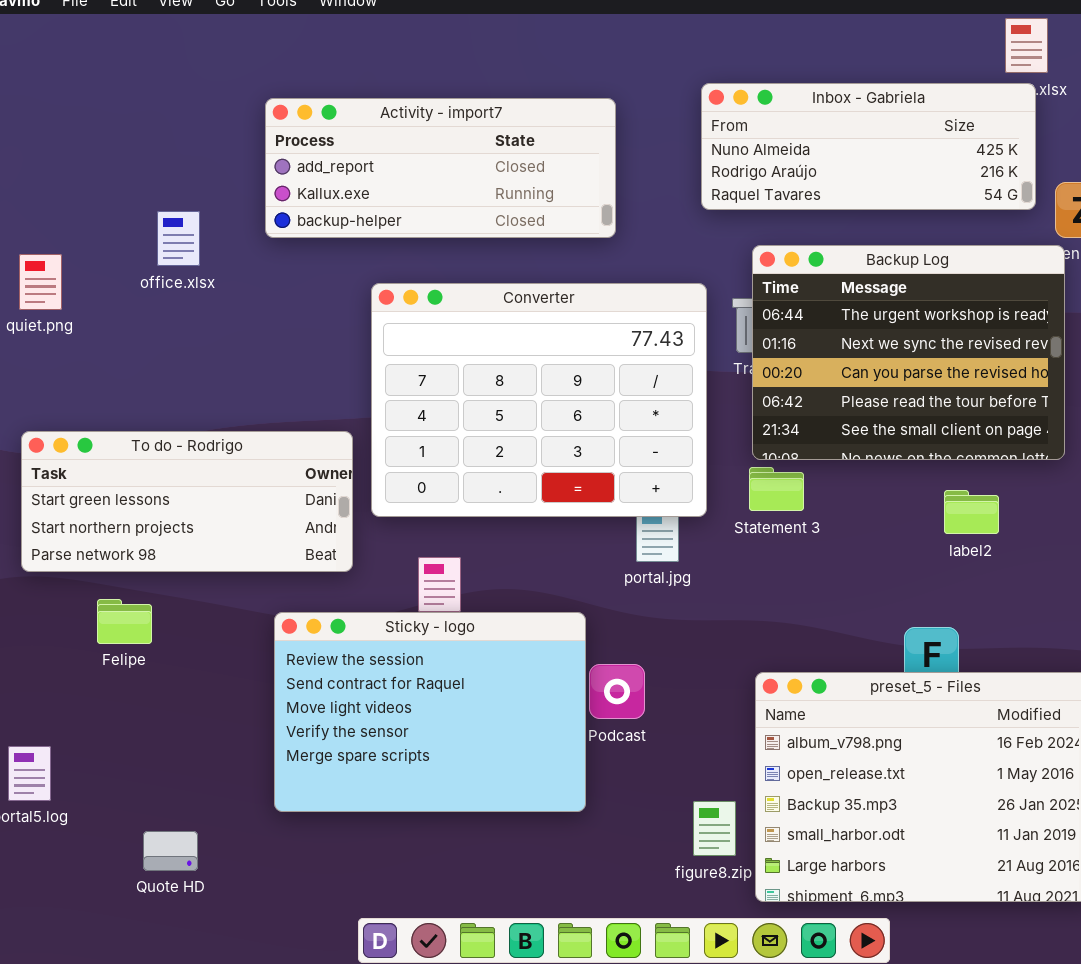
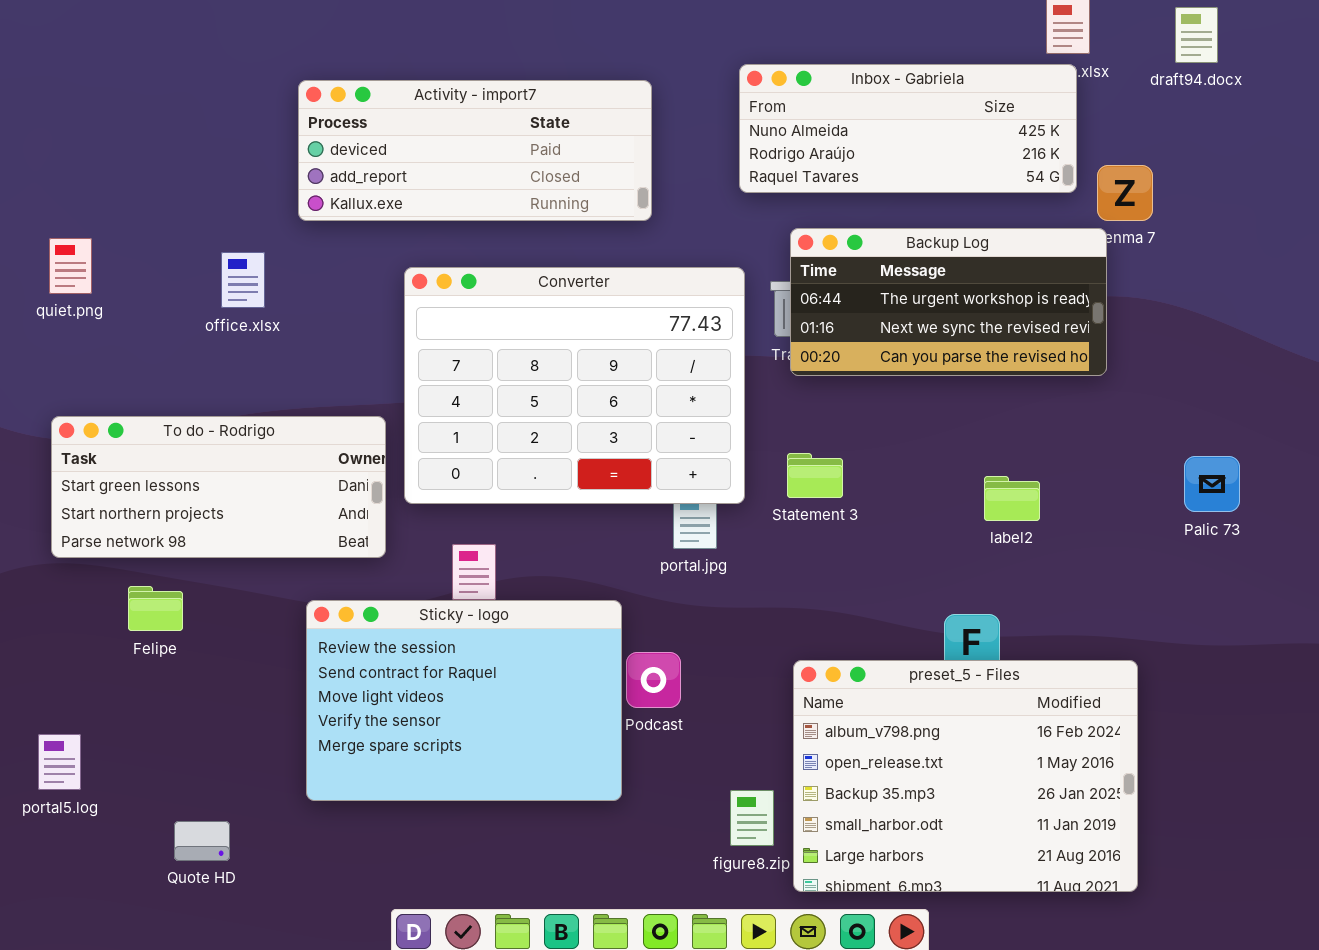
Activity - import7: [265,98,616,238] -> [298,80,652,221], scrolled up 1 row
office.xlsx: [157,211,200,266] -> [221,252,265,308], moved
Backup Log: [752,245,1065,460] -> [790,228,1107,376], resized

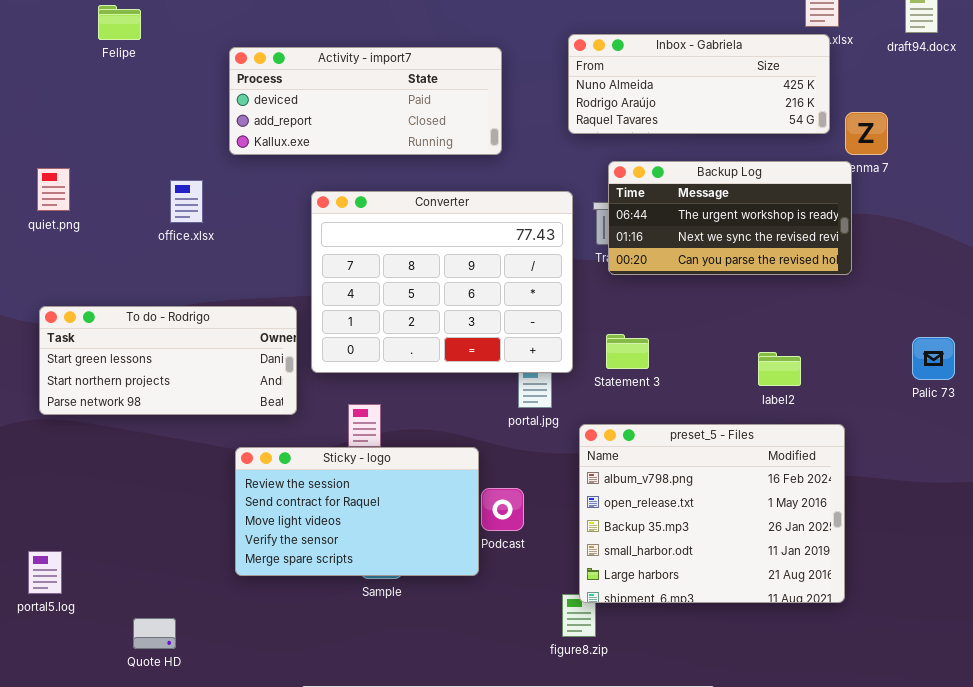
Felipe: [128,586,183,631] -> [98,5,141,40], moved
Sticky - logo: [306,600,622,801] -> [235,447,479,576], resized
preset_5 - Files: [793,660,1138,892] -> [579,424,845,603], moved

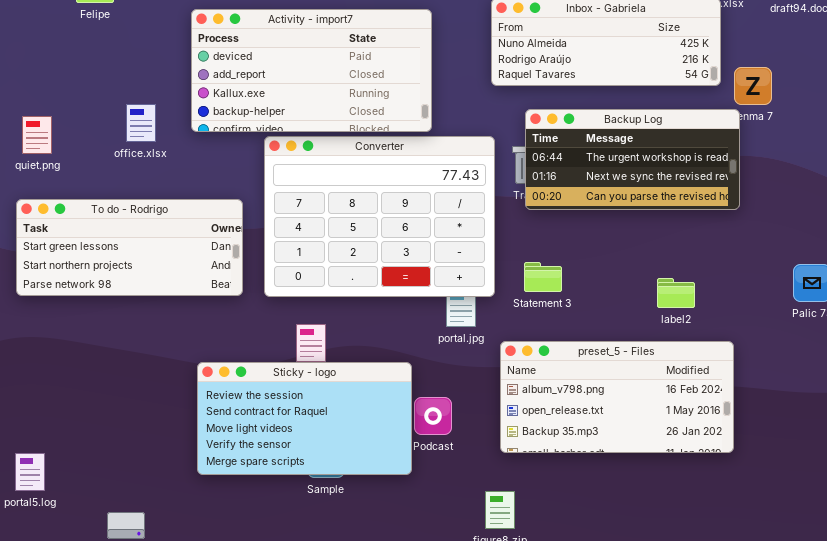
Activity - import7: [229,47,502,155] -> [191,9,432,132], resized
office.xlsx: [170,180,203,223] -> [126,104,156,142], moved
To do - Rodrigo: [39,306,297,415] -> [16,199,243,296], moved
preset_5 - Files: [579,424,845,603] -> [500,341,734,453], resized

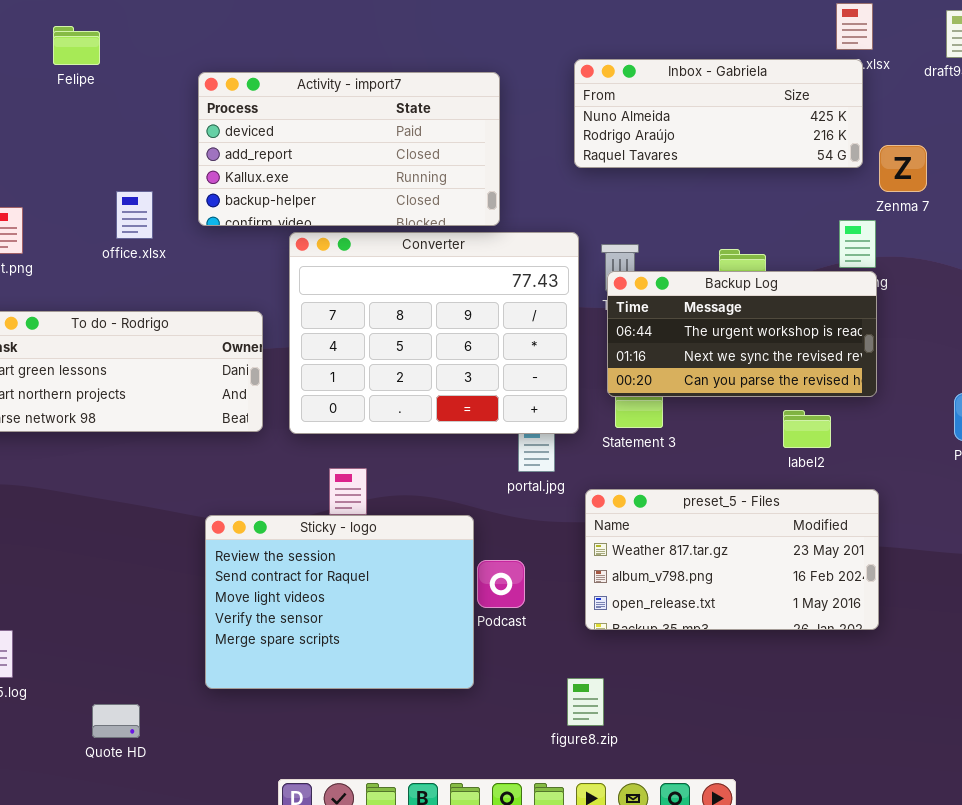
Backup Log: [525,109,740,210] -> [607,271,877,397], moved
preset_5 - Files: [500,341,734,453] -> [585,489,879,630], scrolled up 1 row
Sticky - logo: [197,362,412,475] -> [205,515,474,689], resized

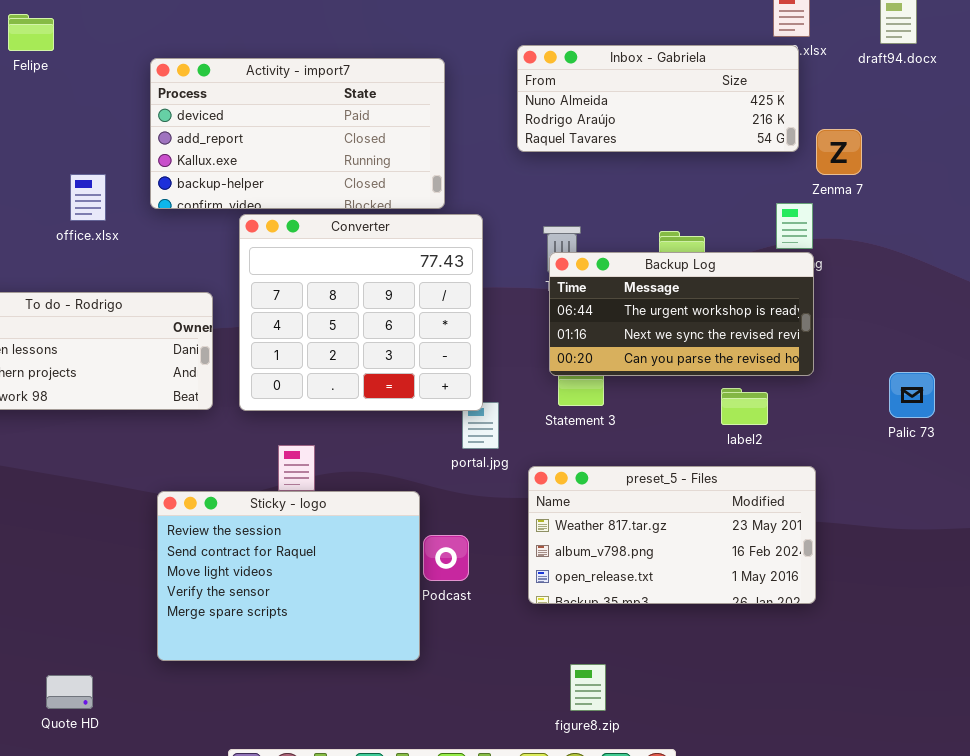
Converter: [289,232,579,434] -> [239,214,483,411], resized
figure8.zip: [567,678,604,726] -> [570,664,606,711], moved

